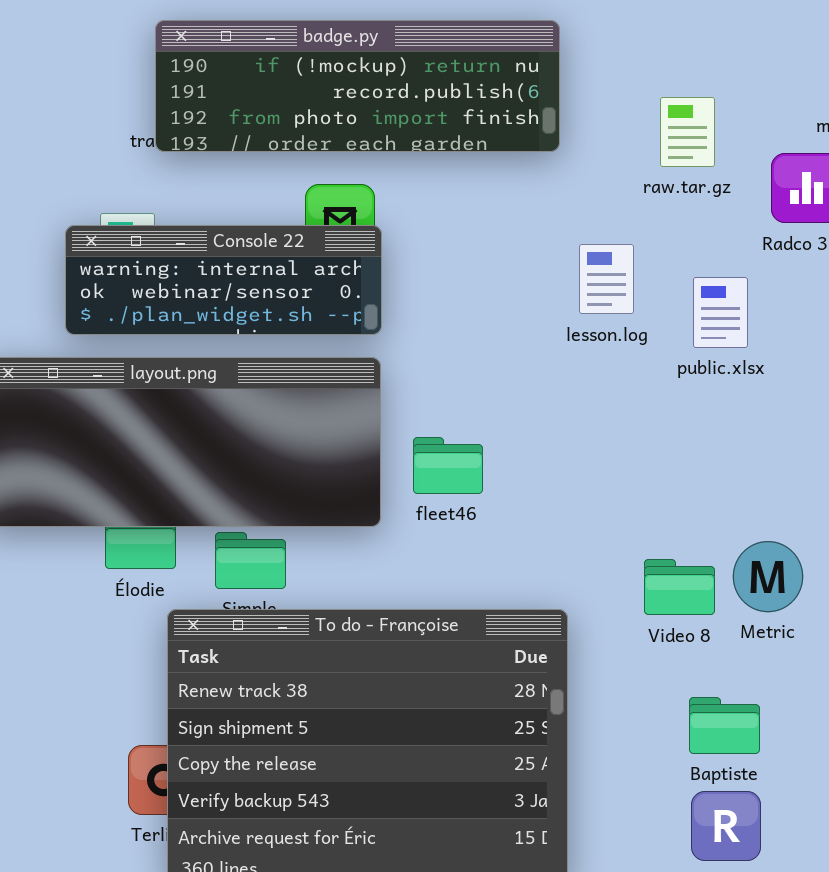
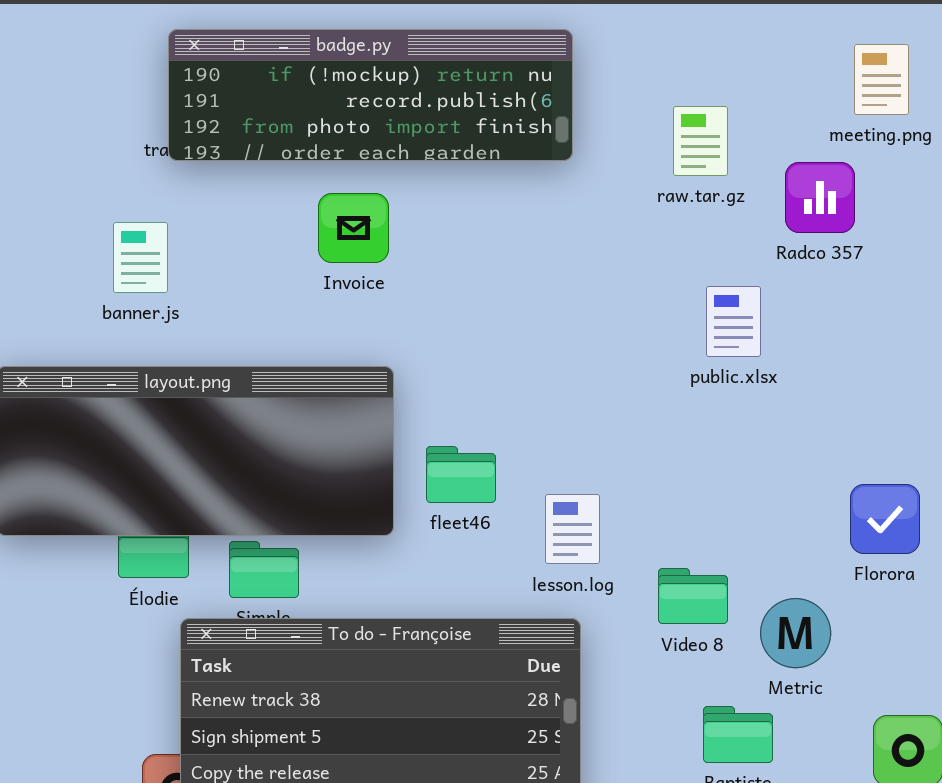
Console 22: [65,225,382,335] -> none, closed
lesson.log: [579,244,634,314] -> [545,494,600,564], moved
Metric: [733,541,803,612] -> [760,598,831,668], moved

